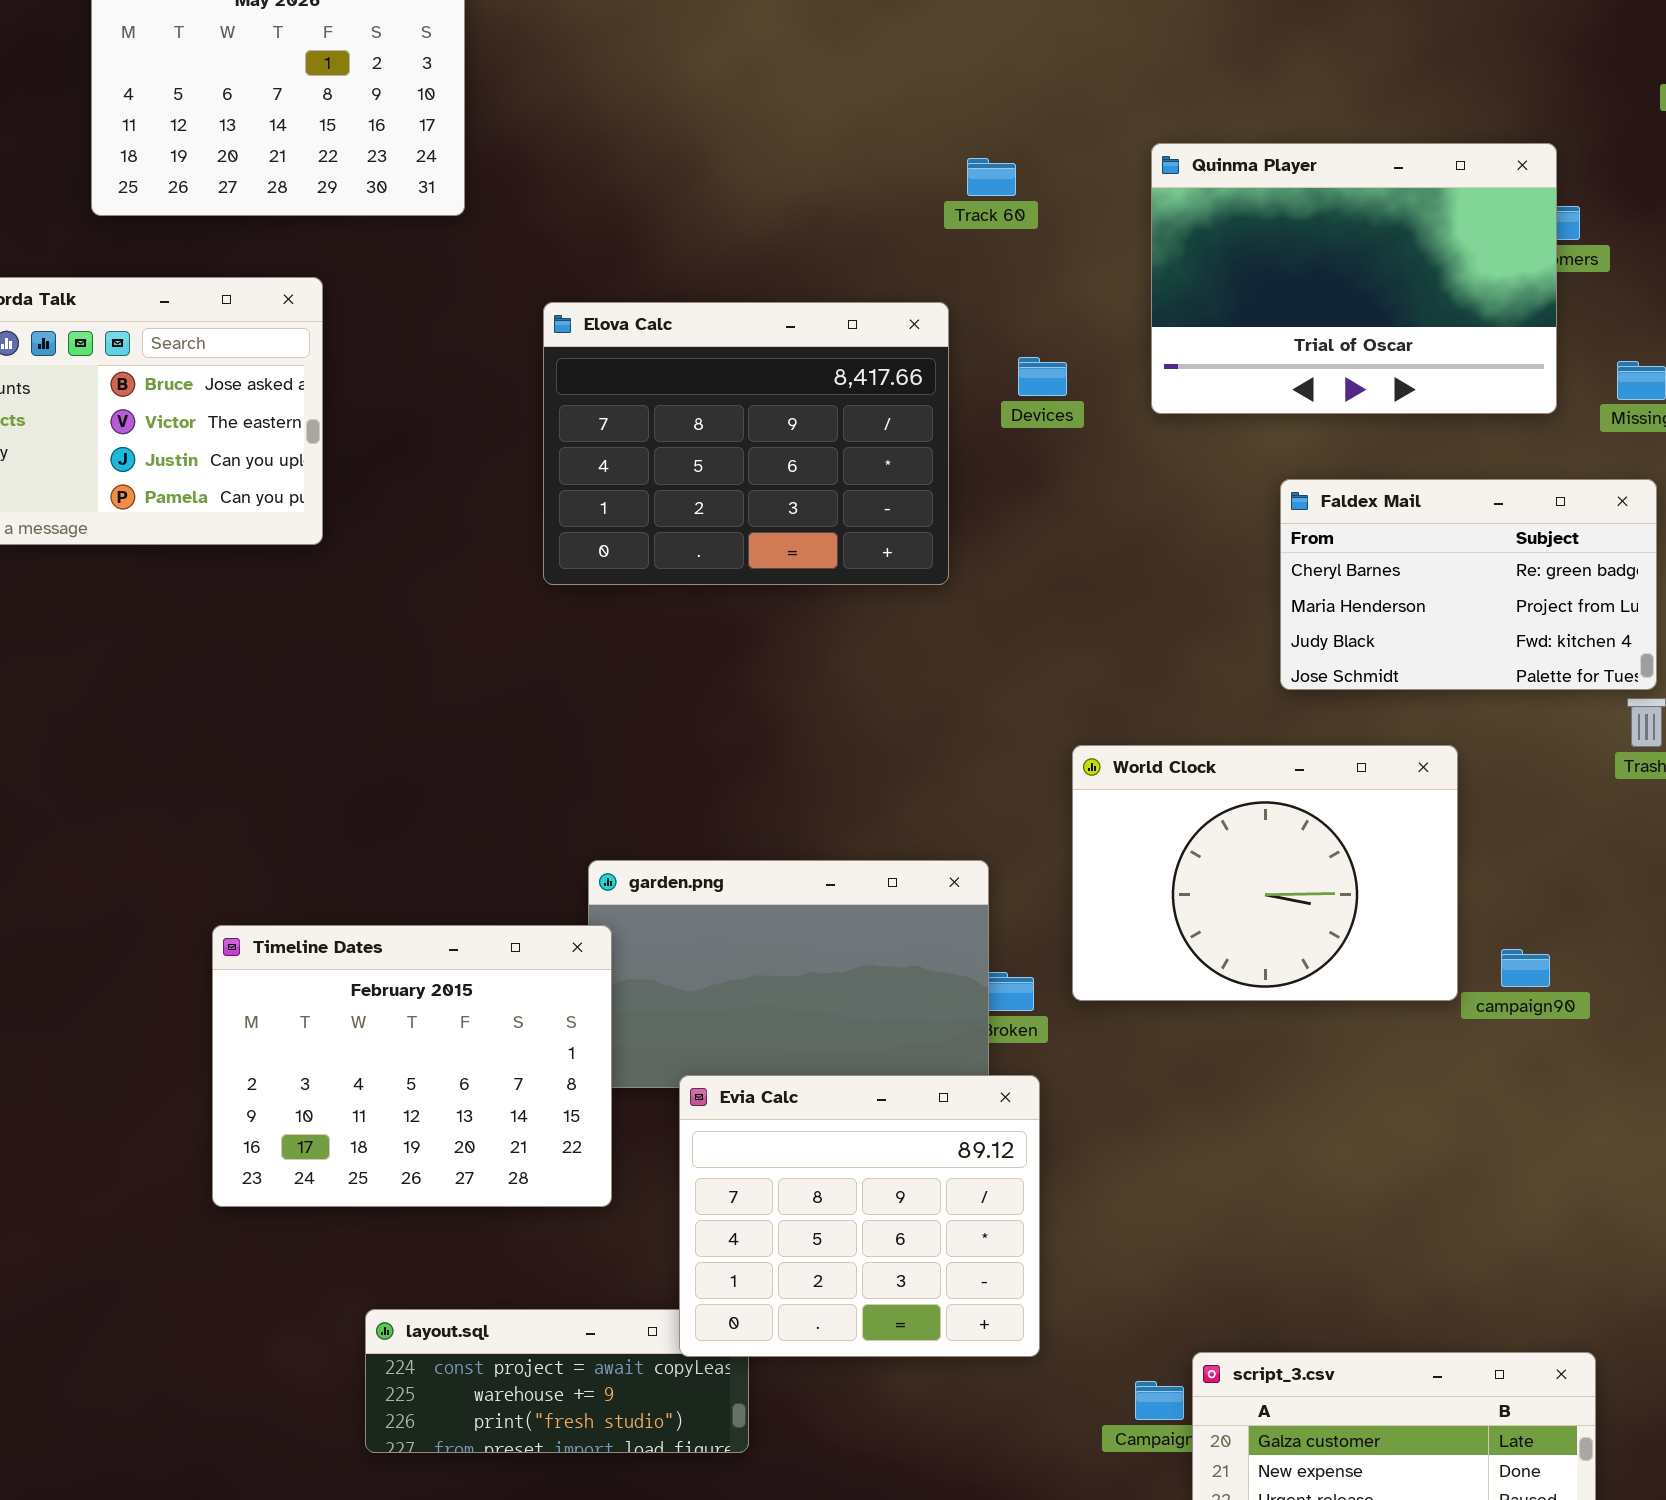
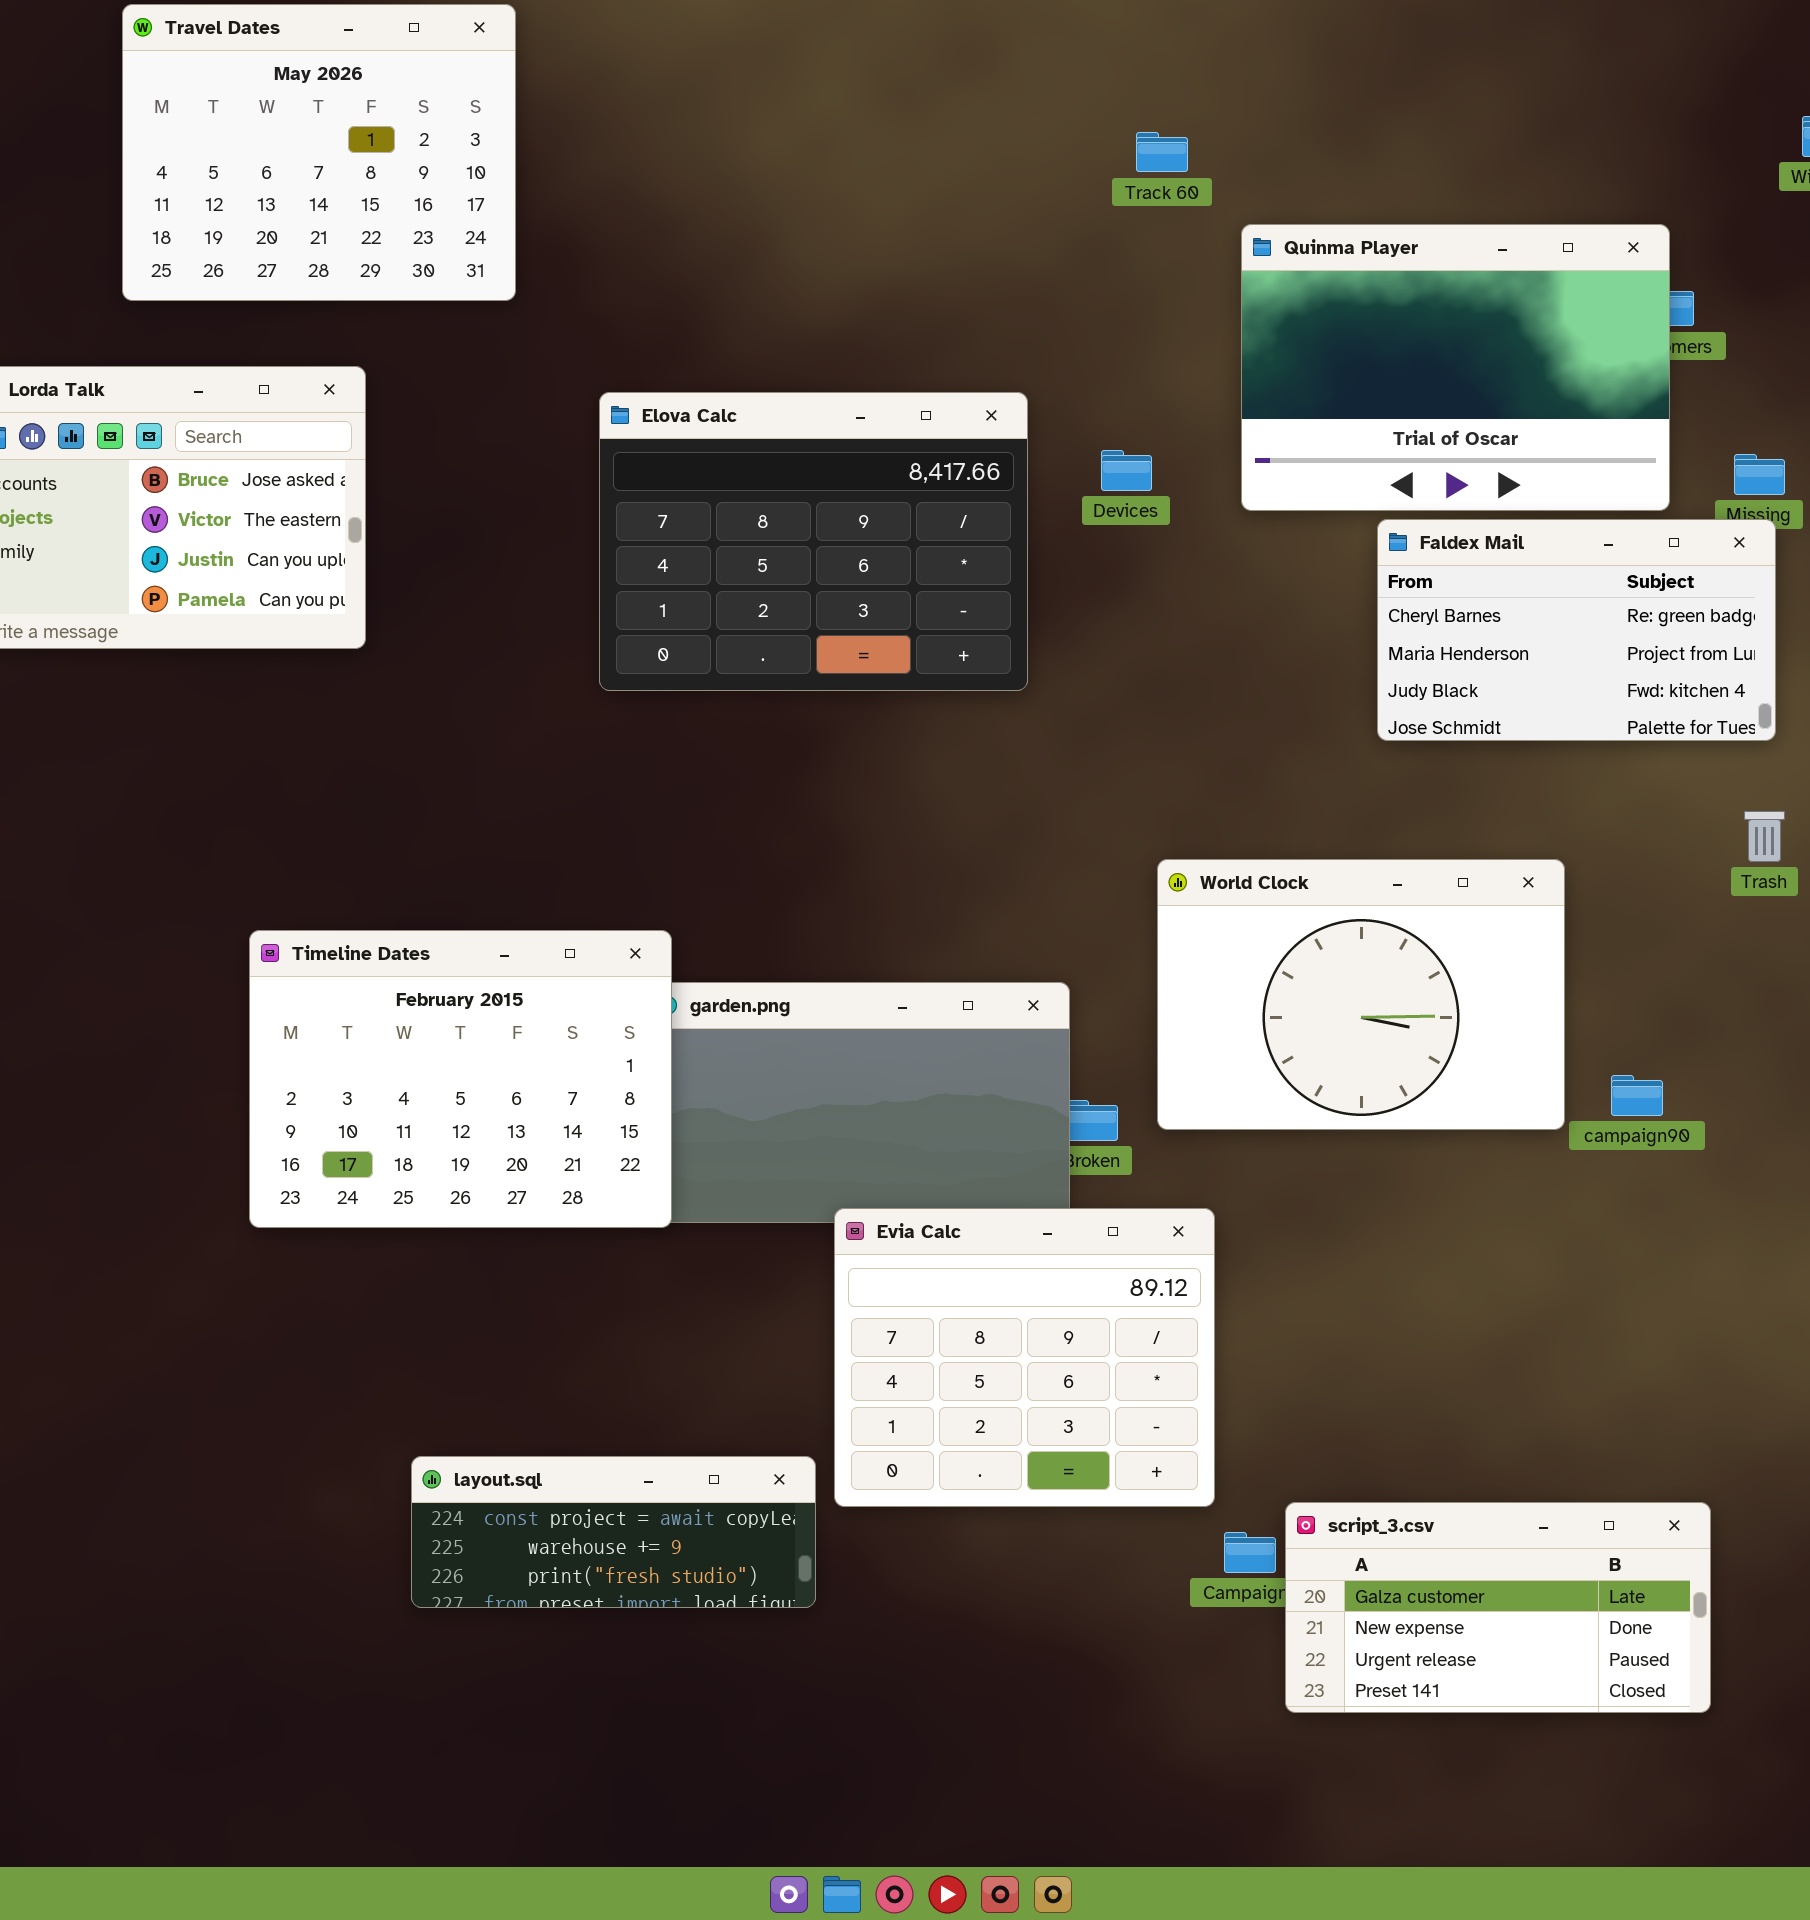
Track 60: [967,158,1016,196] -> [1136,132,1188,172], moved
Faldex Mail: [1280,479,1657,690] -> [1377,519,1776,741], moved
Timeline Dates: [212,925,612,1207] -> [249,930,672,1228], moved
Evia Calc: [679,1075,1040,1357] -> [834,1208,1215,1507], moved

